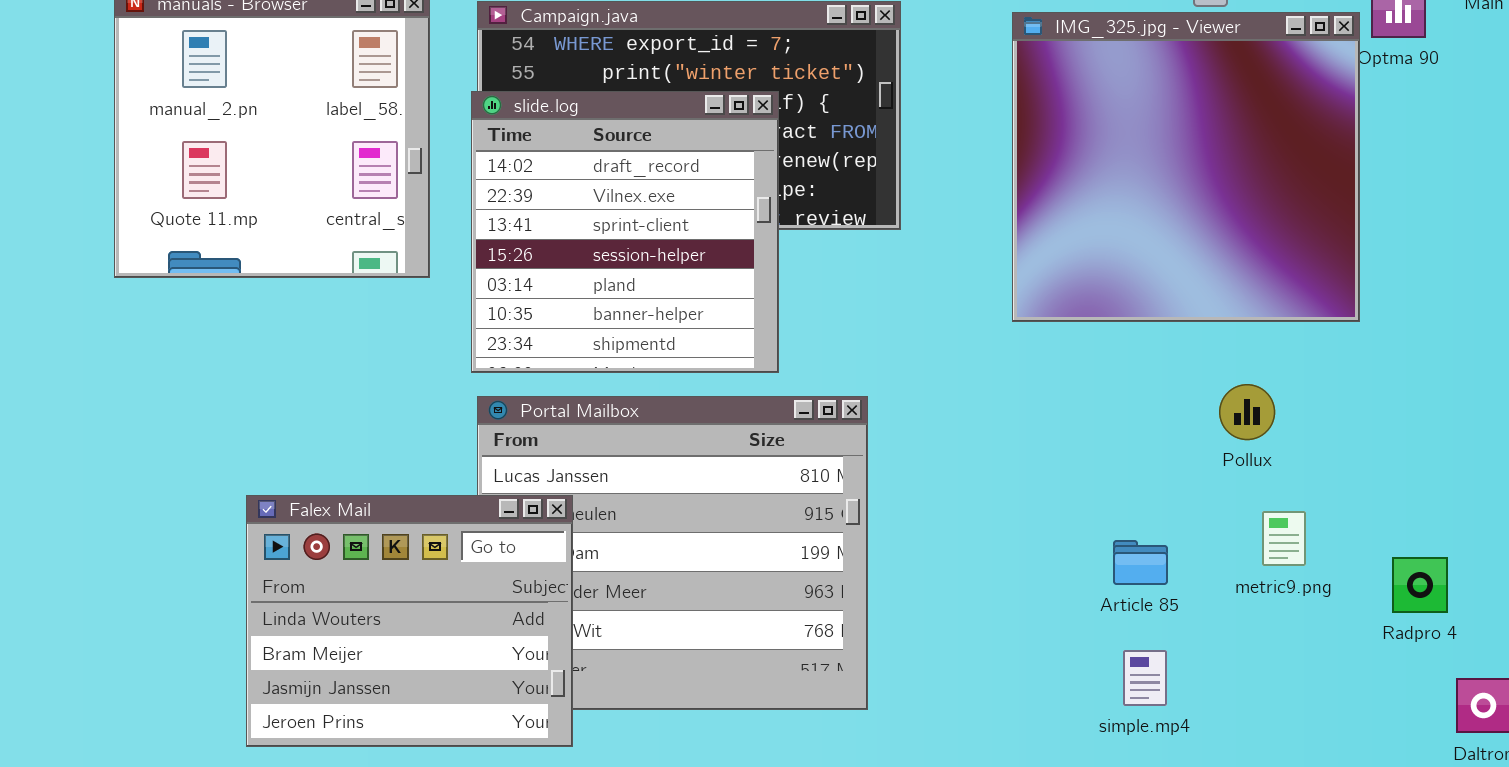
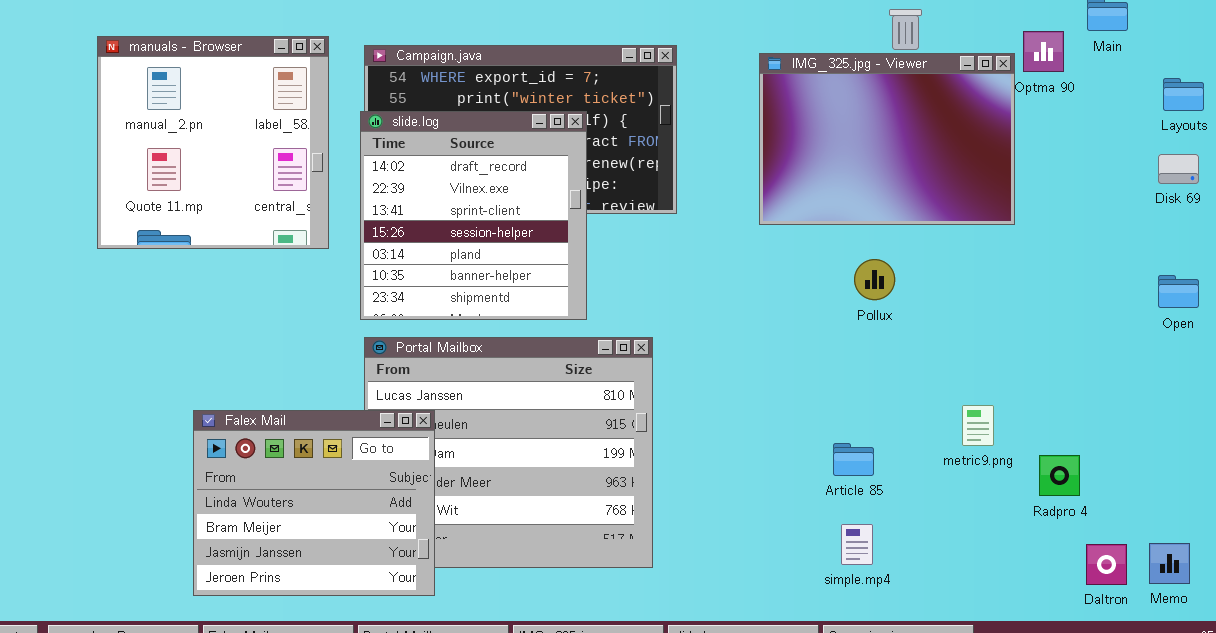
IMG_325.jpg - Viewer: [1012,12,1360,322] -> [759,53,1015,225], resized
Pollux: [1219,384,1275,440] -> [854,259,895,300], moved
metric9.png: [1262,511,1306,566] -> [962,405,994,446], moved

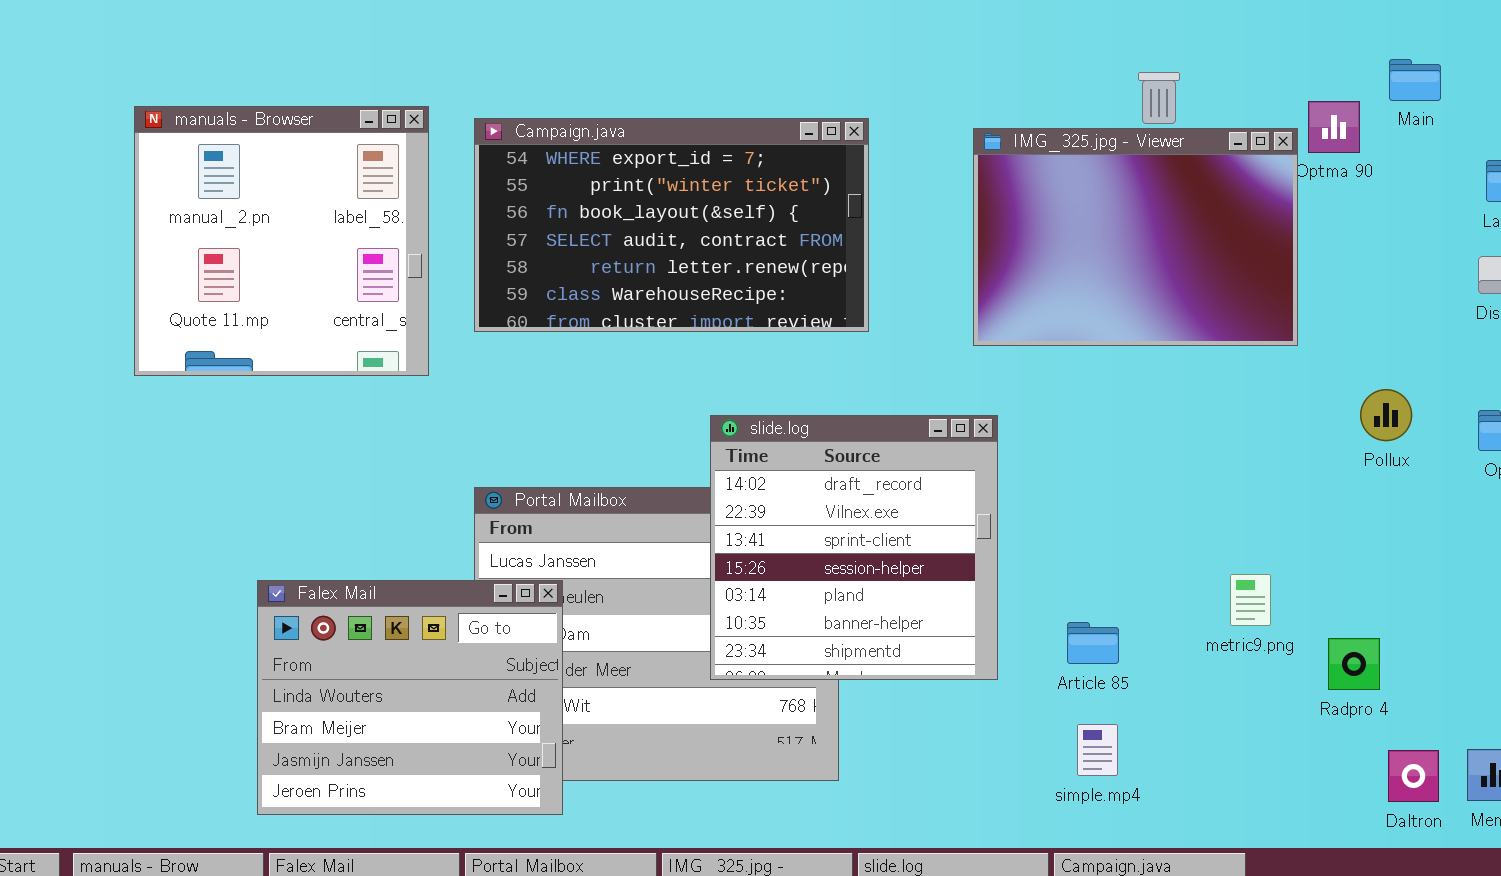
slide.log: [360,111,587,320] -> [710,415,998,680], moved
Pollux: [854,259,895,300] -> [1360,389,1412,441], moved

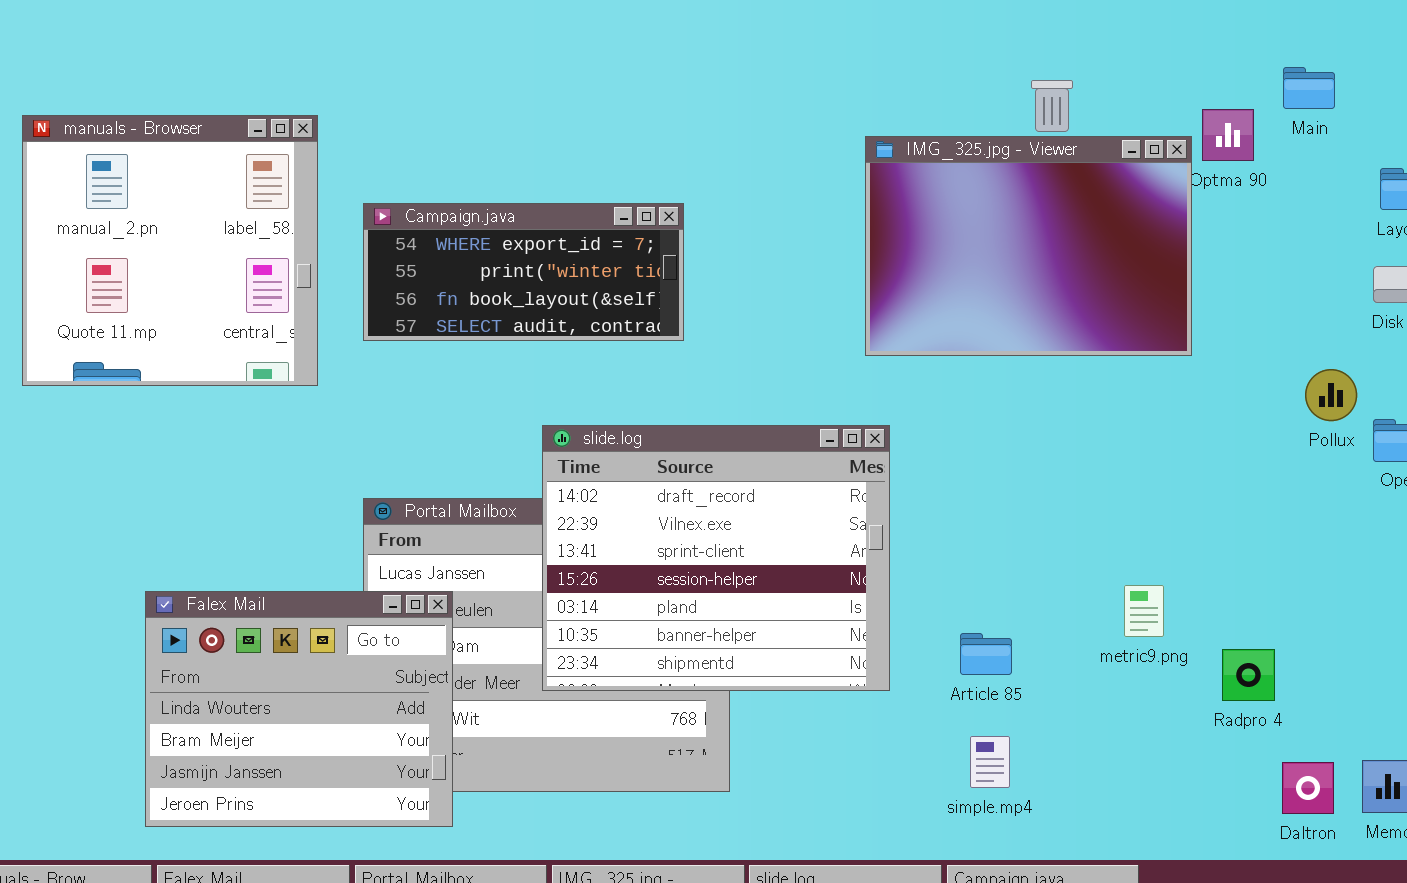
Campaign.java: [474,118,869,332] -> [363,203,684,341], resized
Pollux: [1360,389,1412,441] -> [1305,369,1357,421], moved
slide.log: [710,415,998,680] -> [542,425,890,691], resized

